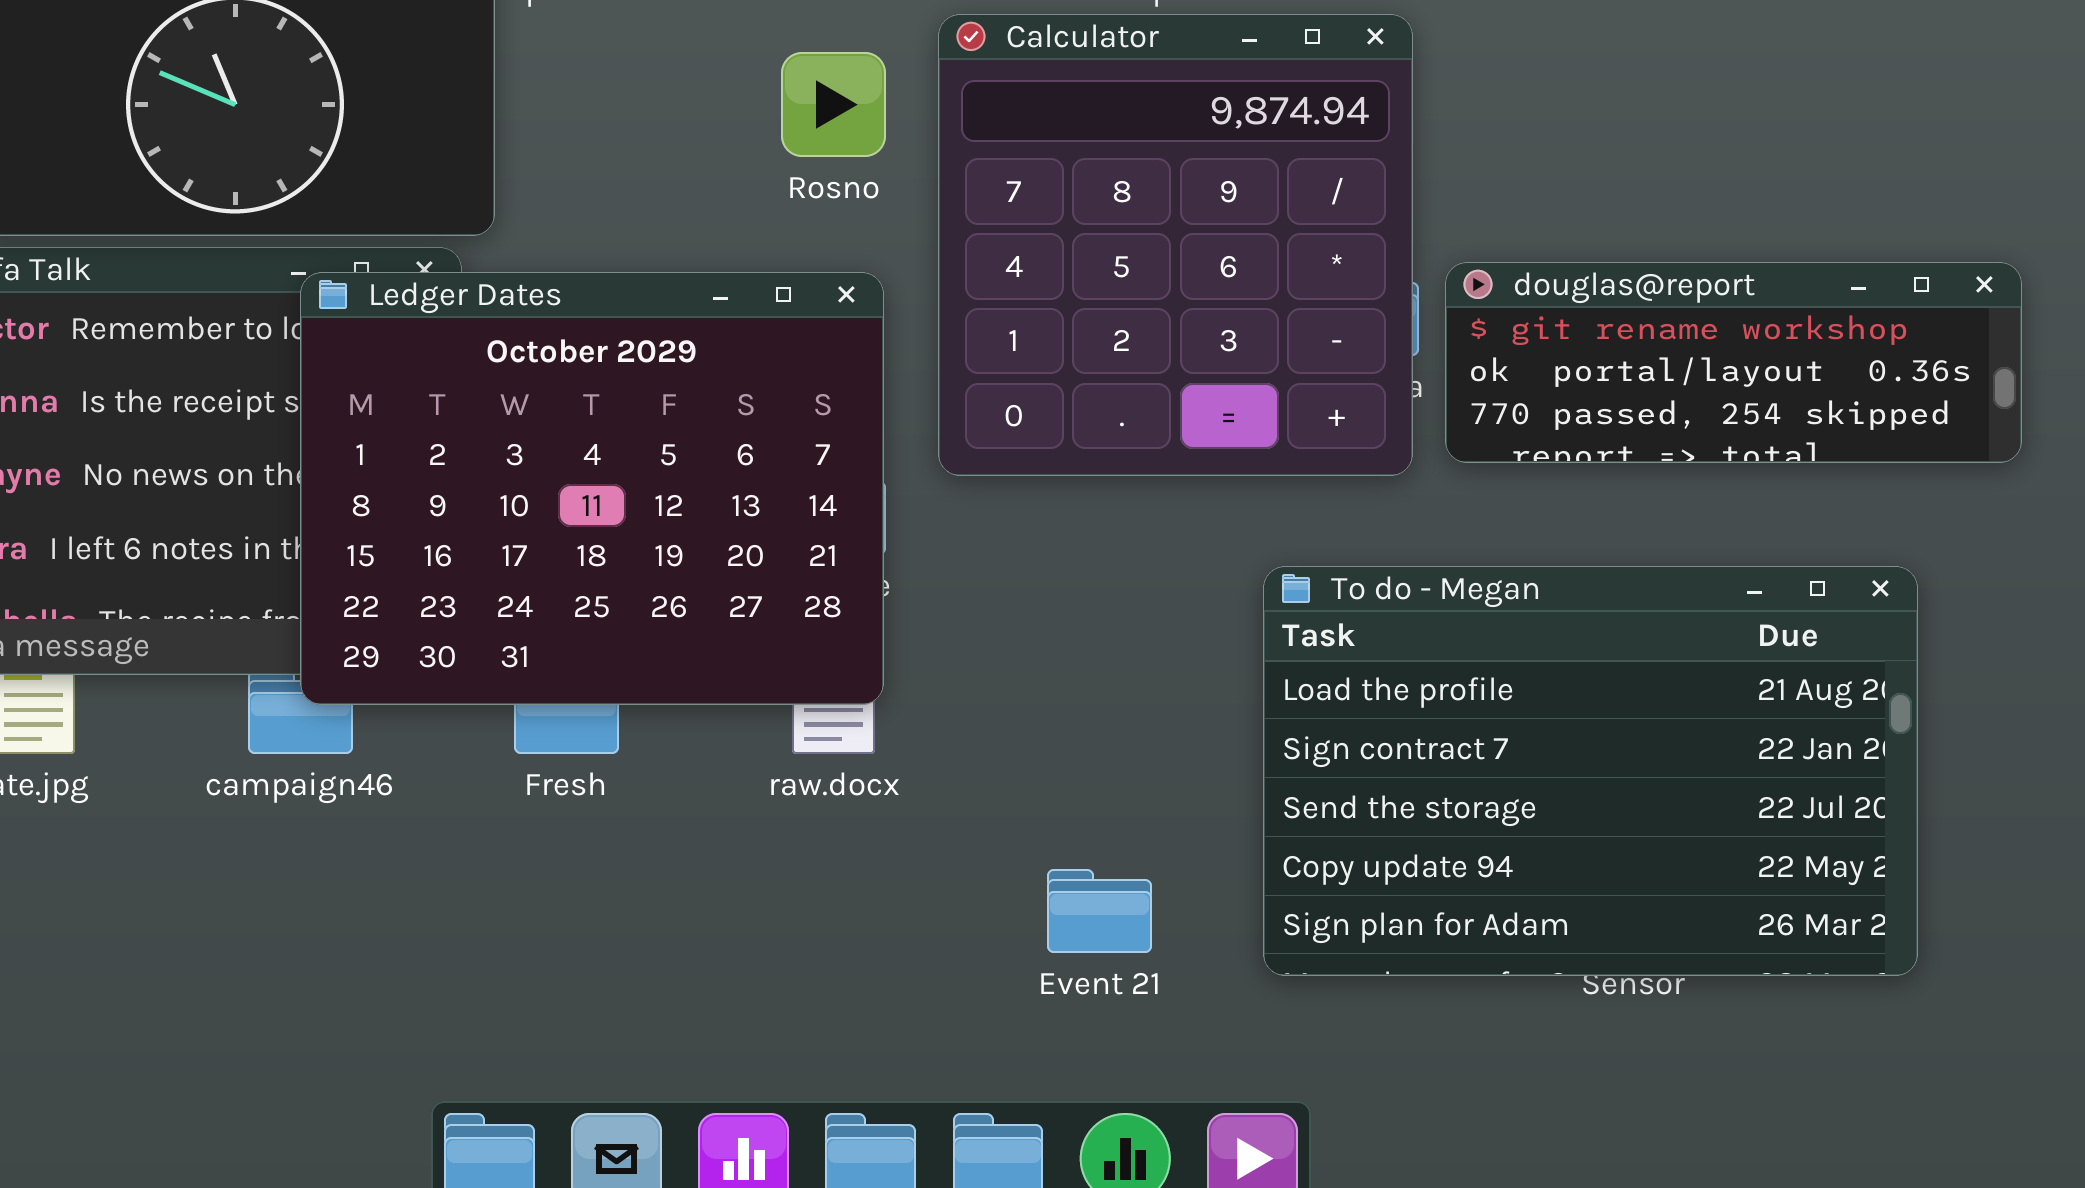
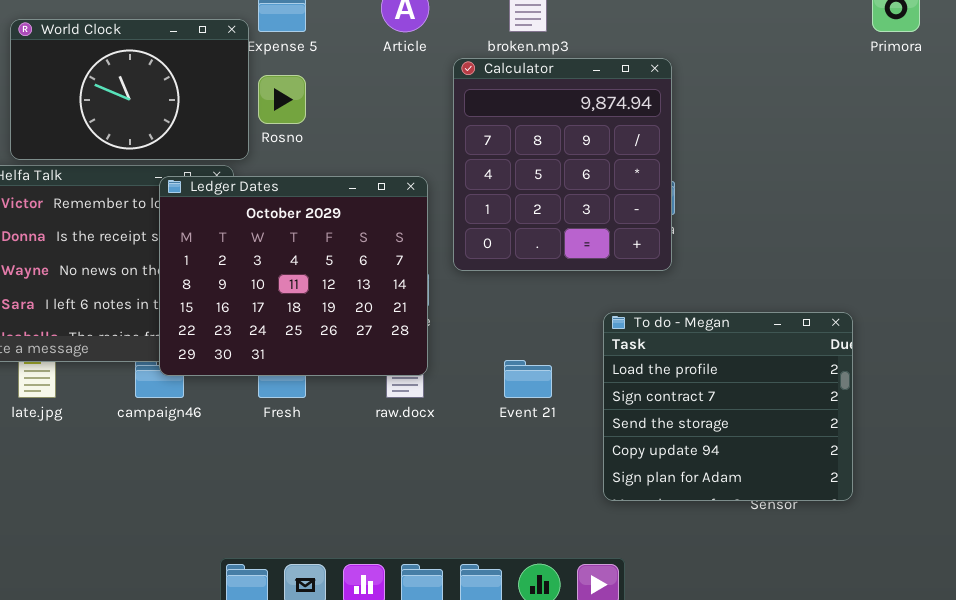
Rosno: [781,52,886,157] -> [258,75,306,124], moved
douglas@report: [1445,262,2022,463] -> none, closed
To do - Megan: [1263,566,1918,976] -> [603,312,853,501], resized
Event 21: [1047,869,1152,953] -> [504,360,552,398], moved

